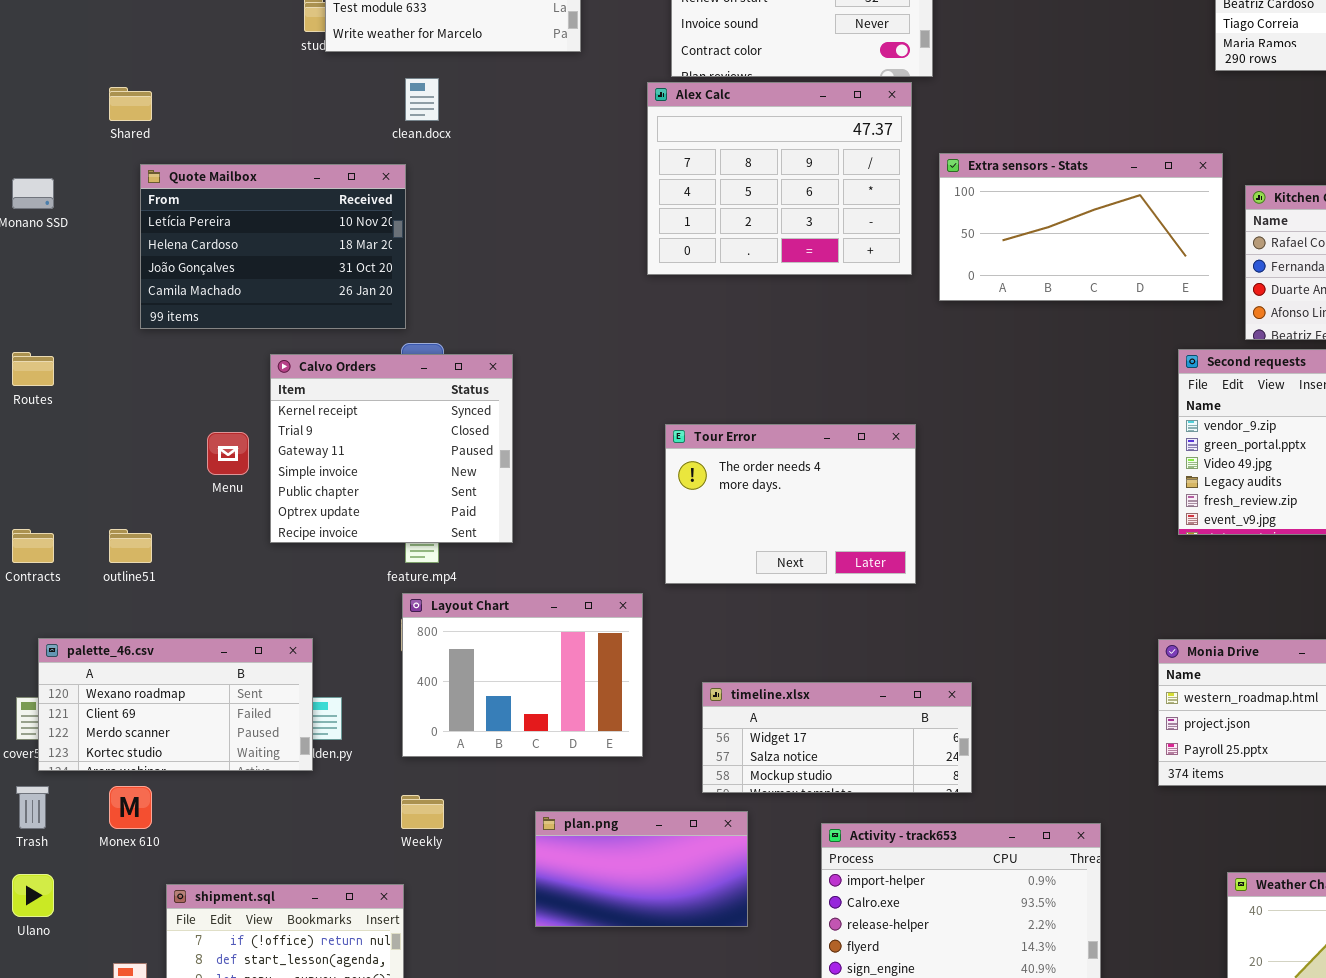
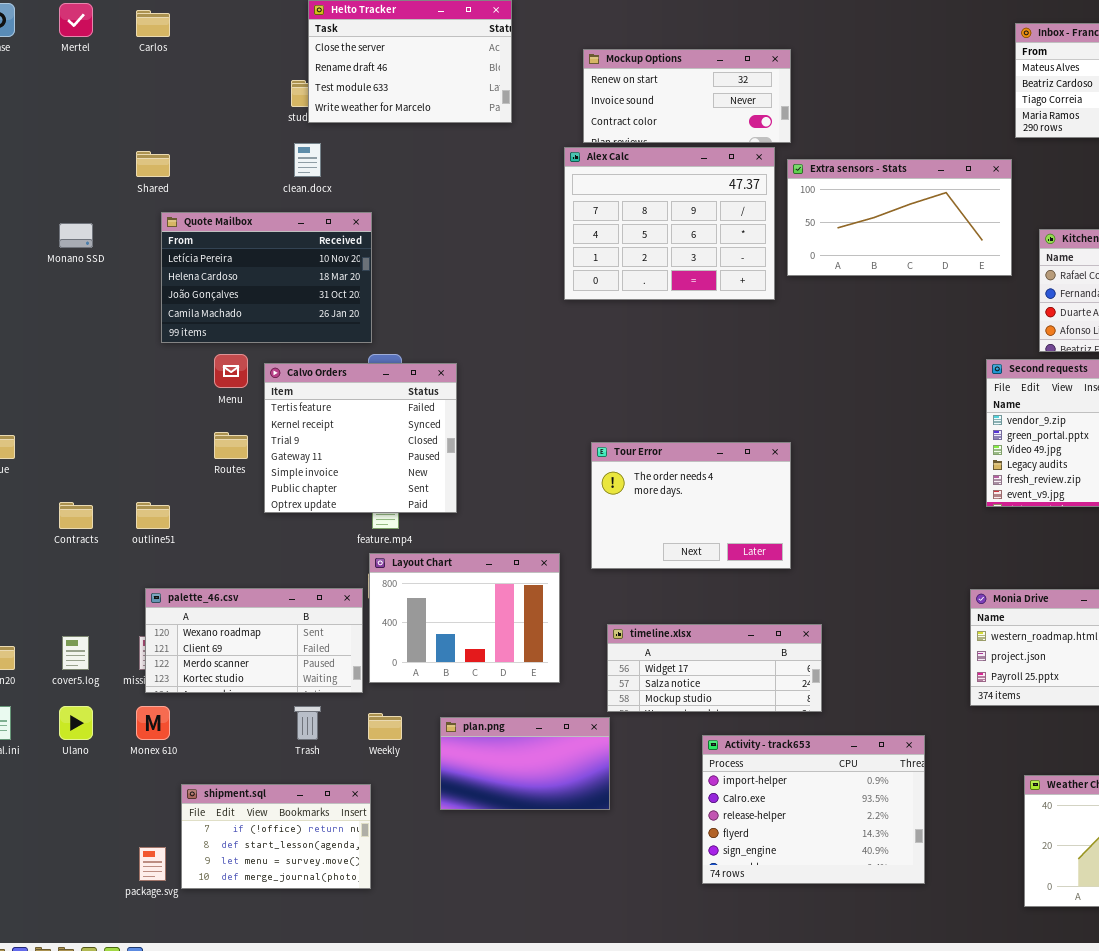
clean.docx: [405,78,439,121] -> [294,143,321,177], moved
Extra sensors - Stats: [939,153,1223,301] -> [787,159,1012,276], moved
Routes: [12,352,54,386] -> [214,432,248,459], moved
Calvo Orders: [270,354,513,543] -> [264,363,457,513], scrolled up 1 row
Tour Error: [665,424,916,584] -> [591,442,791,569], moved
Menu: [207,432,249,475] -> [214,354,248,388], moved
palette_46.csv: [38,638,313,771] -> [145,588,363,693], moved
Trash: [16,786,49,829] -> [294,706,321,740], moved
plan.png: [535,811,748,927] -> [440,717,610,810], moved
Ulano: [12,874,54,917] -> [59,706,93,740], moved

